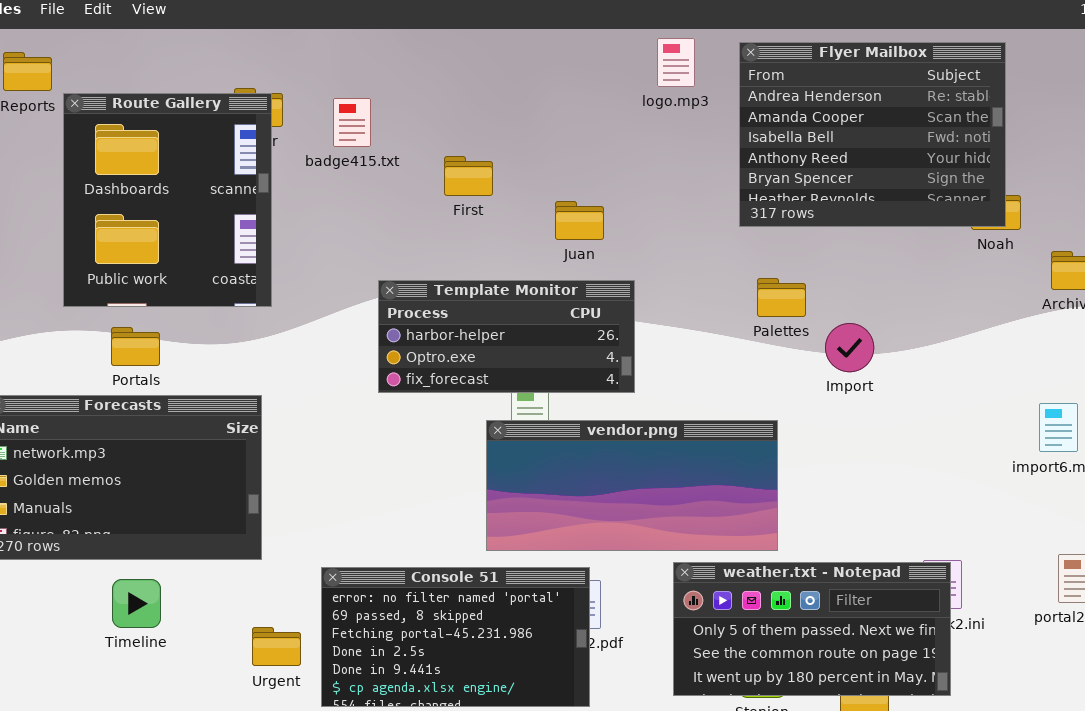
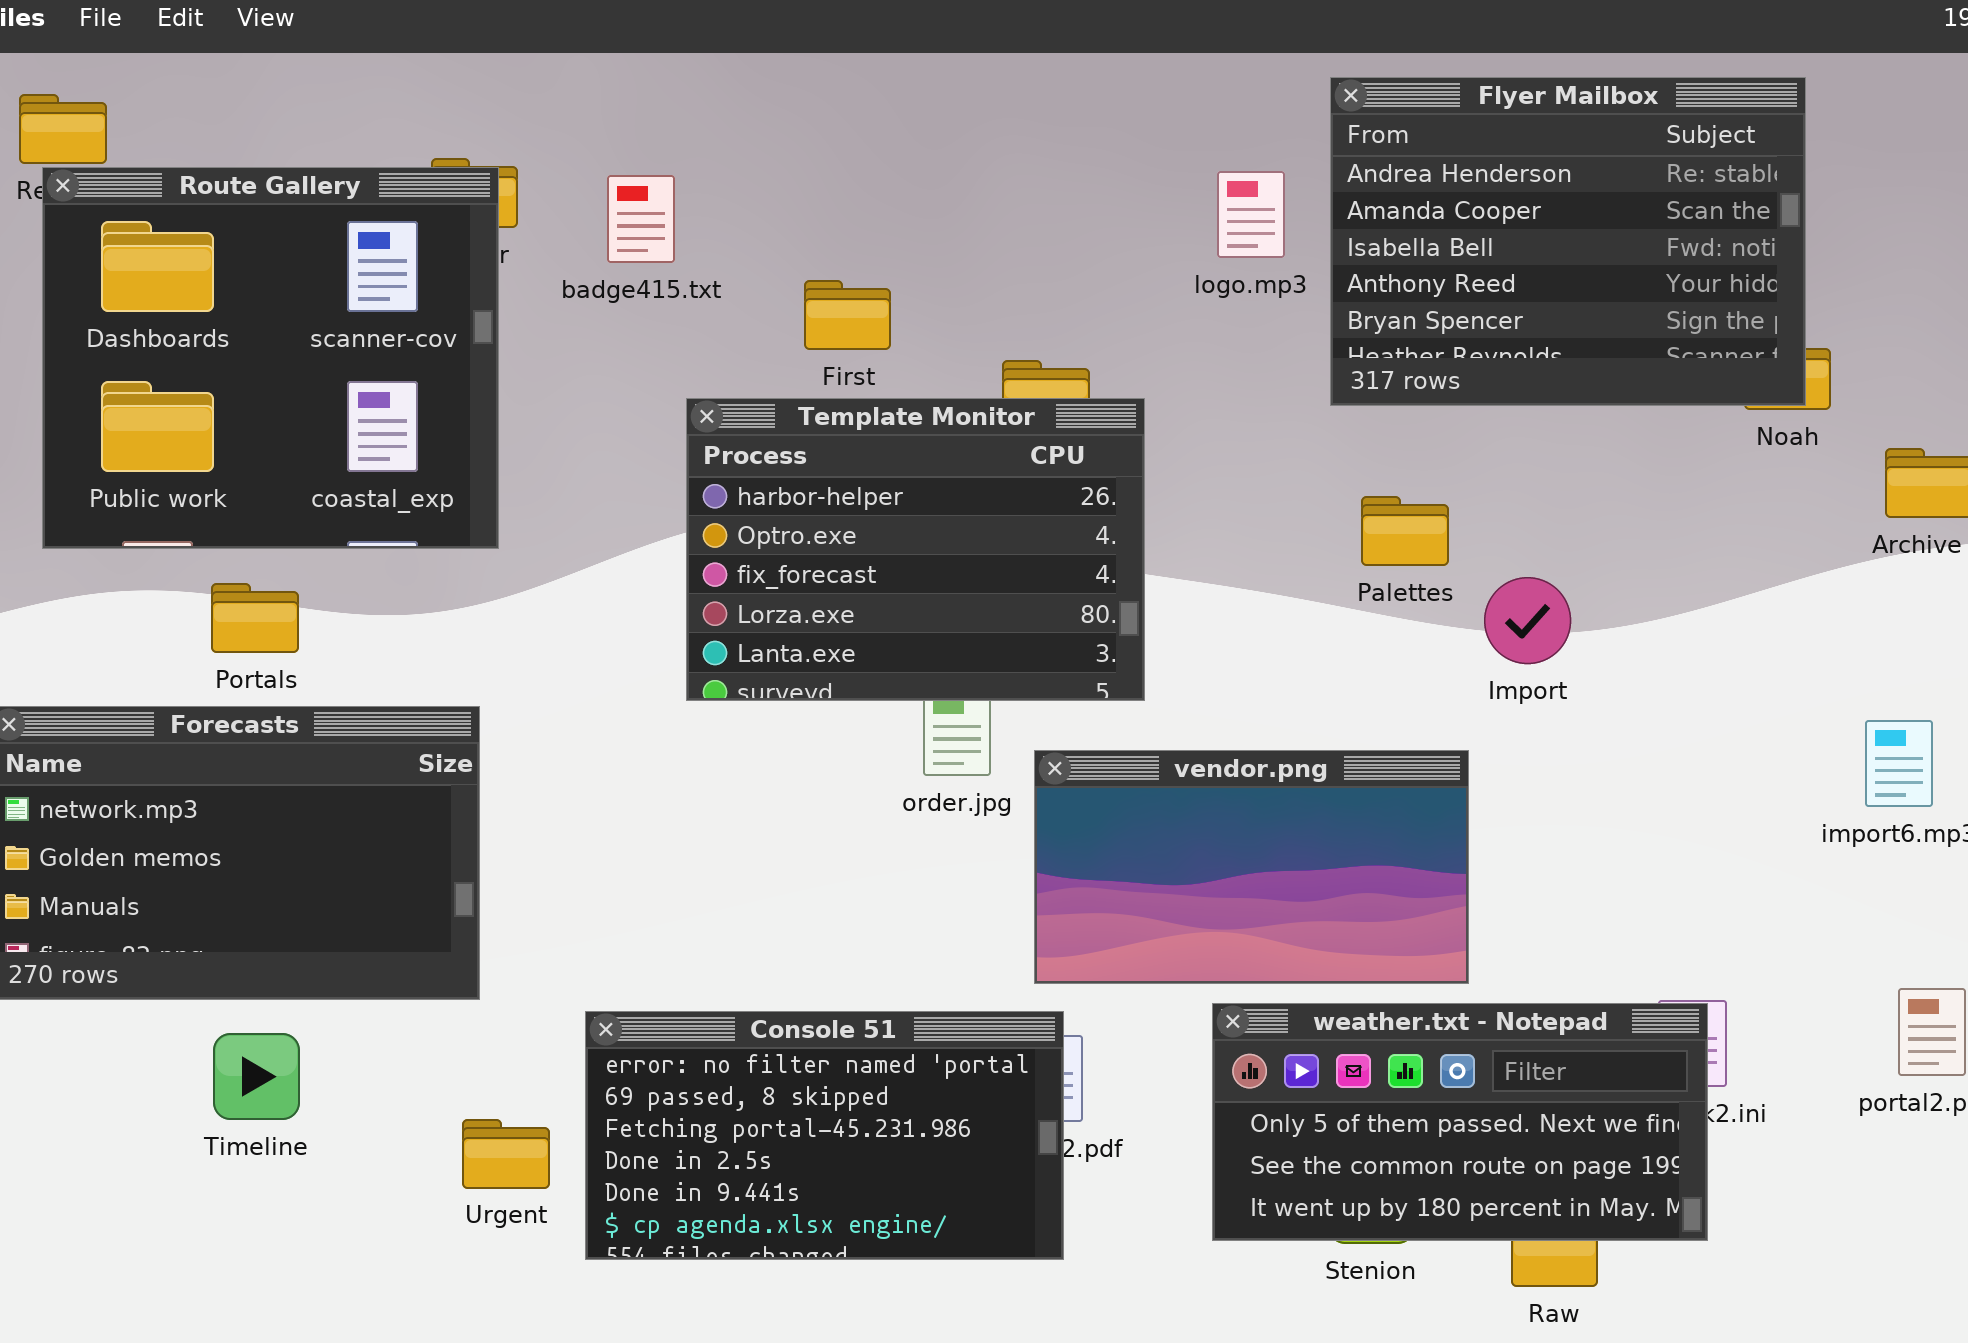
logo.mp3: [657,38,695,87] -> [1217,171,1285,258], moved
Route Gallery: [63,93,272,307] -> [42,167,499,549], resized
Template Monitor: [378,280,635,393] -> [686,398,1145,701], resized
vendor.png: [486,420,778,551] -> [1034,750,1469,984], moved, resized

